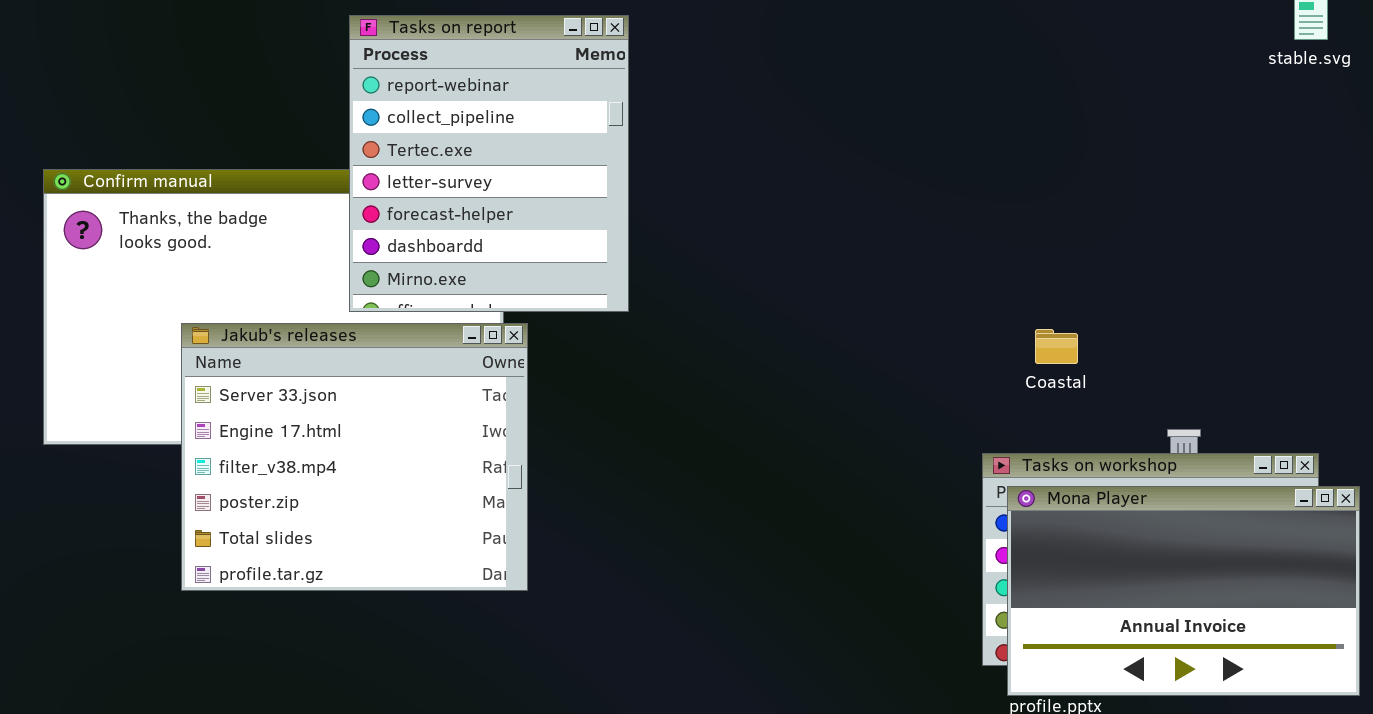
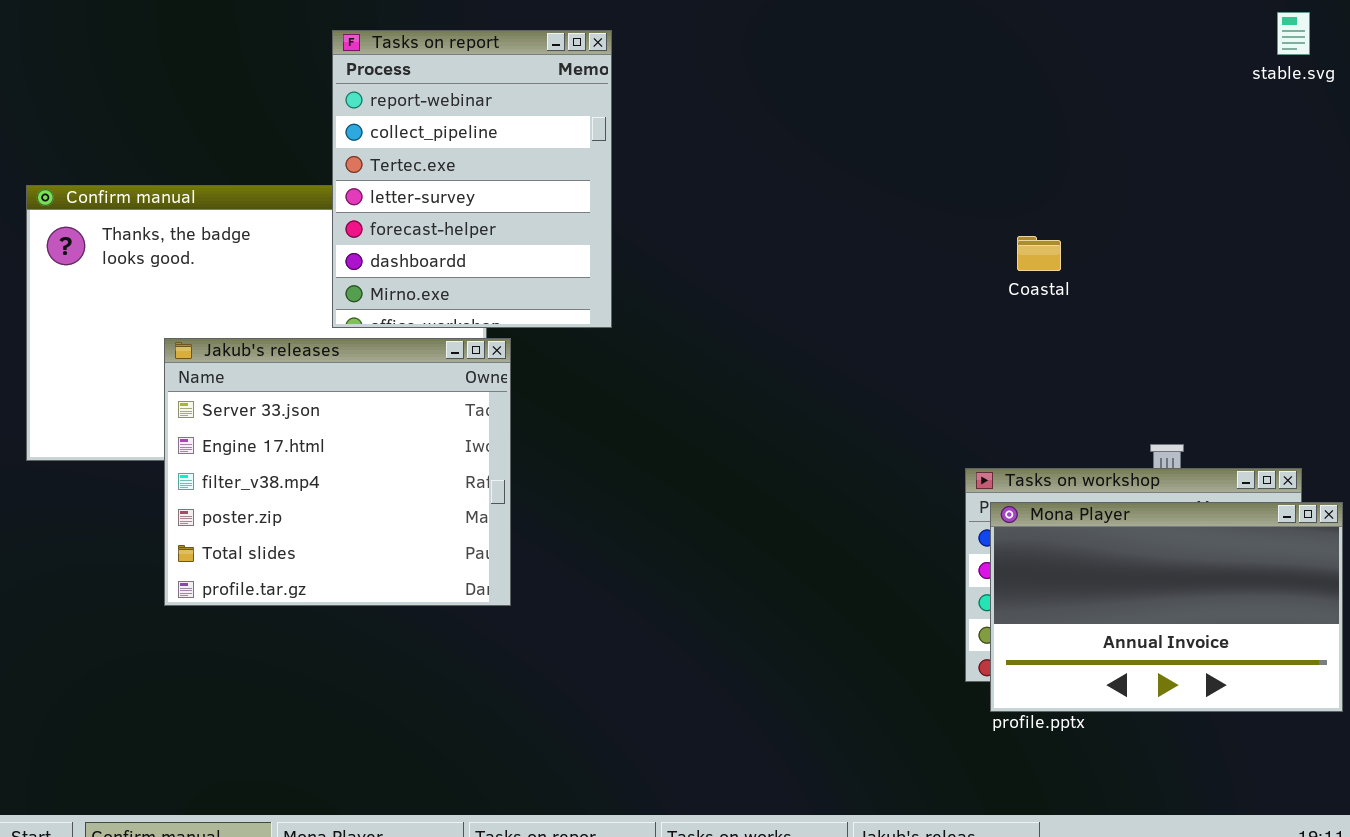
Coastal: [1035,329,1078,364] -> [1017,236,1061,271], moved

